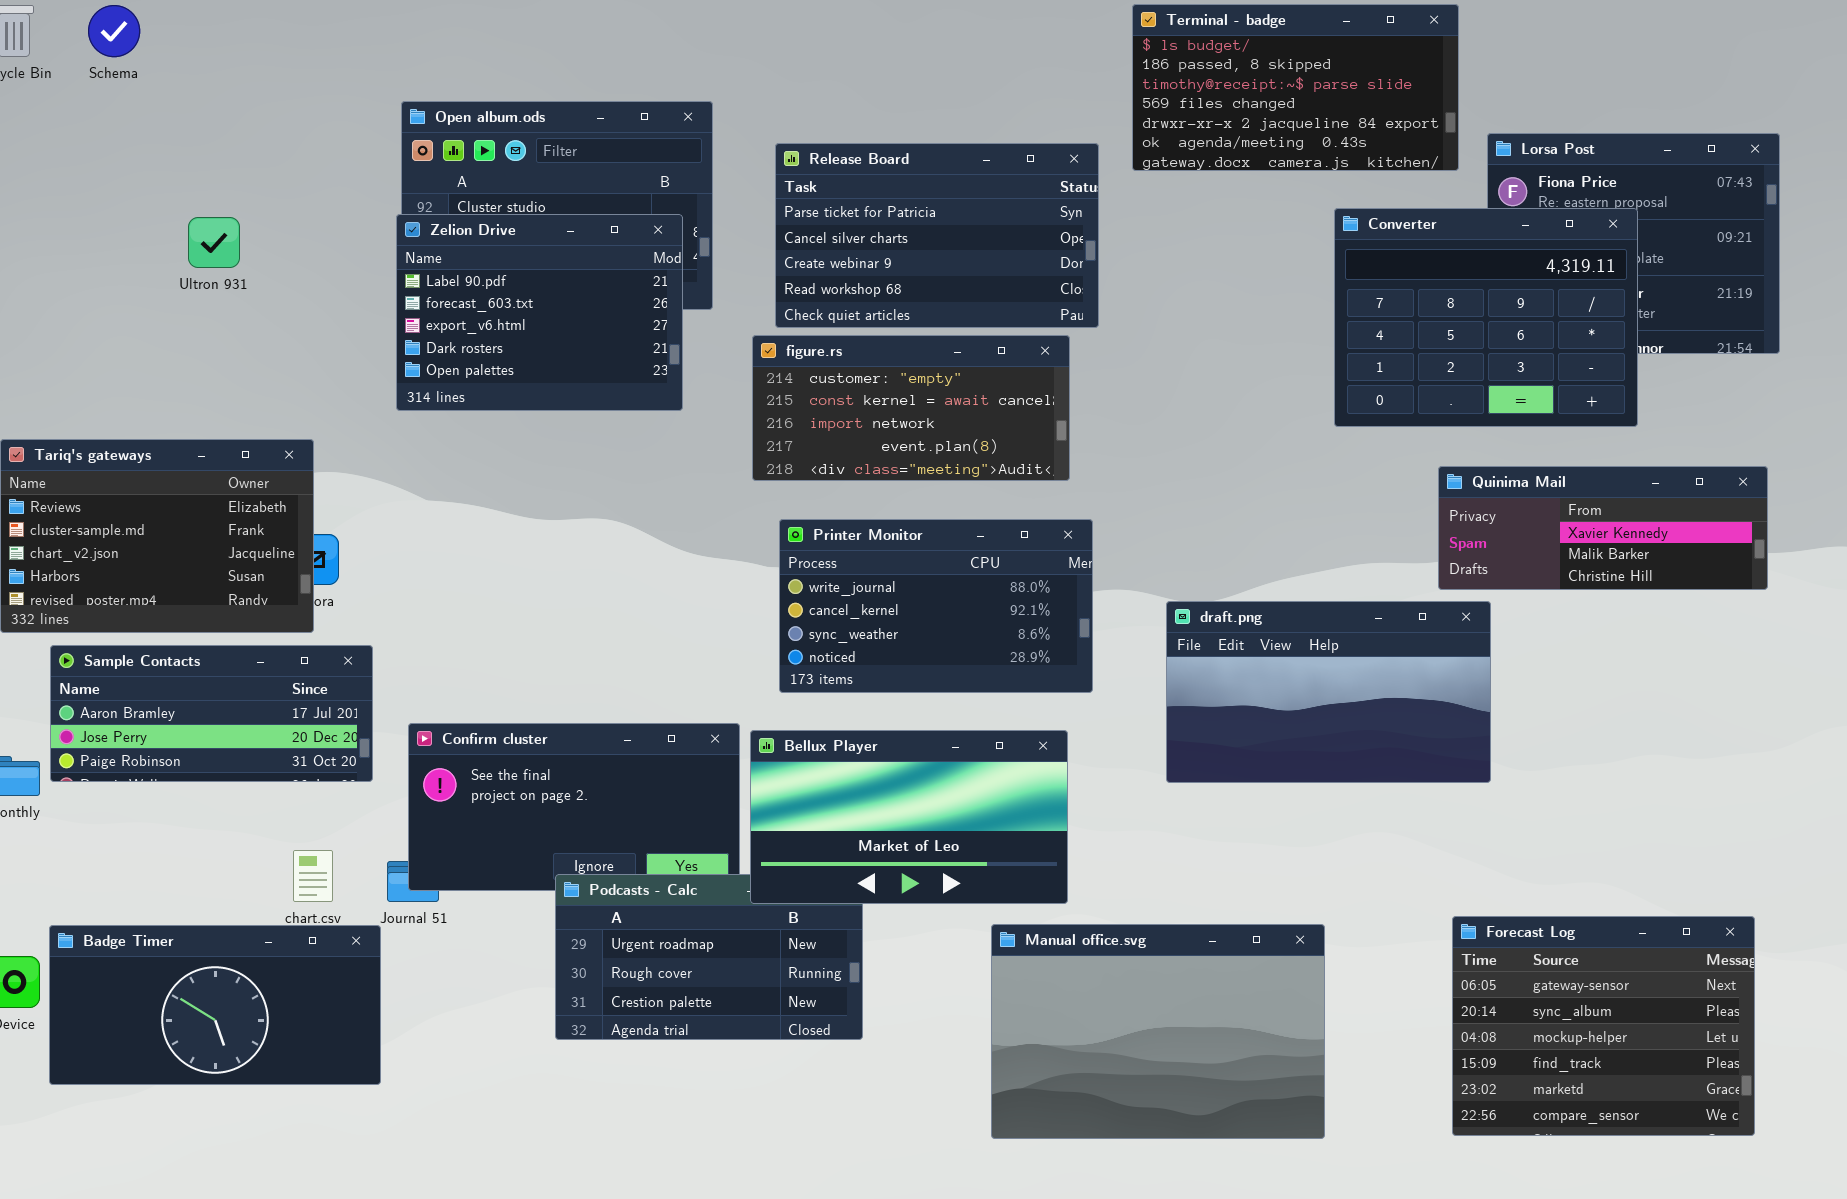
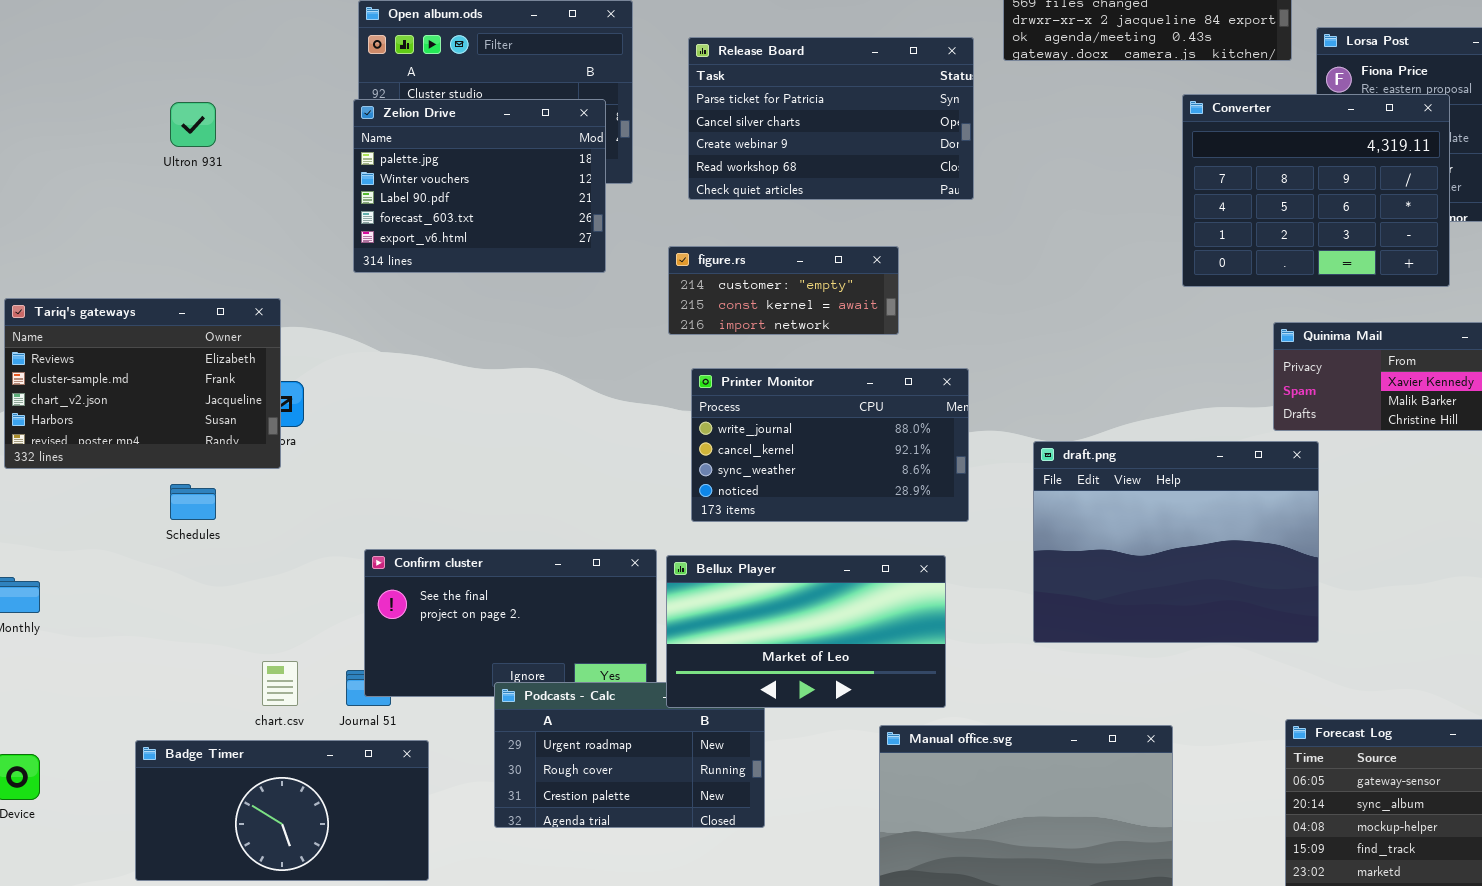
Zelion Drive: [396,214,683,411] -> [353,99,606,273], scrolled up 2 rows
figure.rs: [752,335,1070,481] -> [668,246,899,335], resized
draft.png: [1166,601,1491,783] -> [1033,441,1319,643], resized
Sample Contacts: [50,645,373,782] -> none, closed
Badge Timer: [49,925,381,1085] -> [135,740,429,881], moved

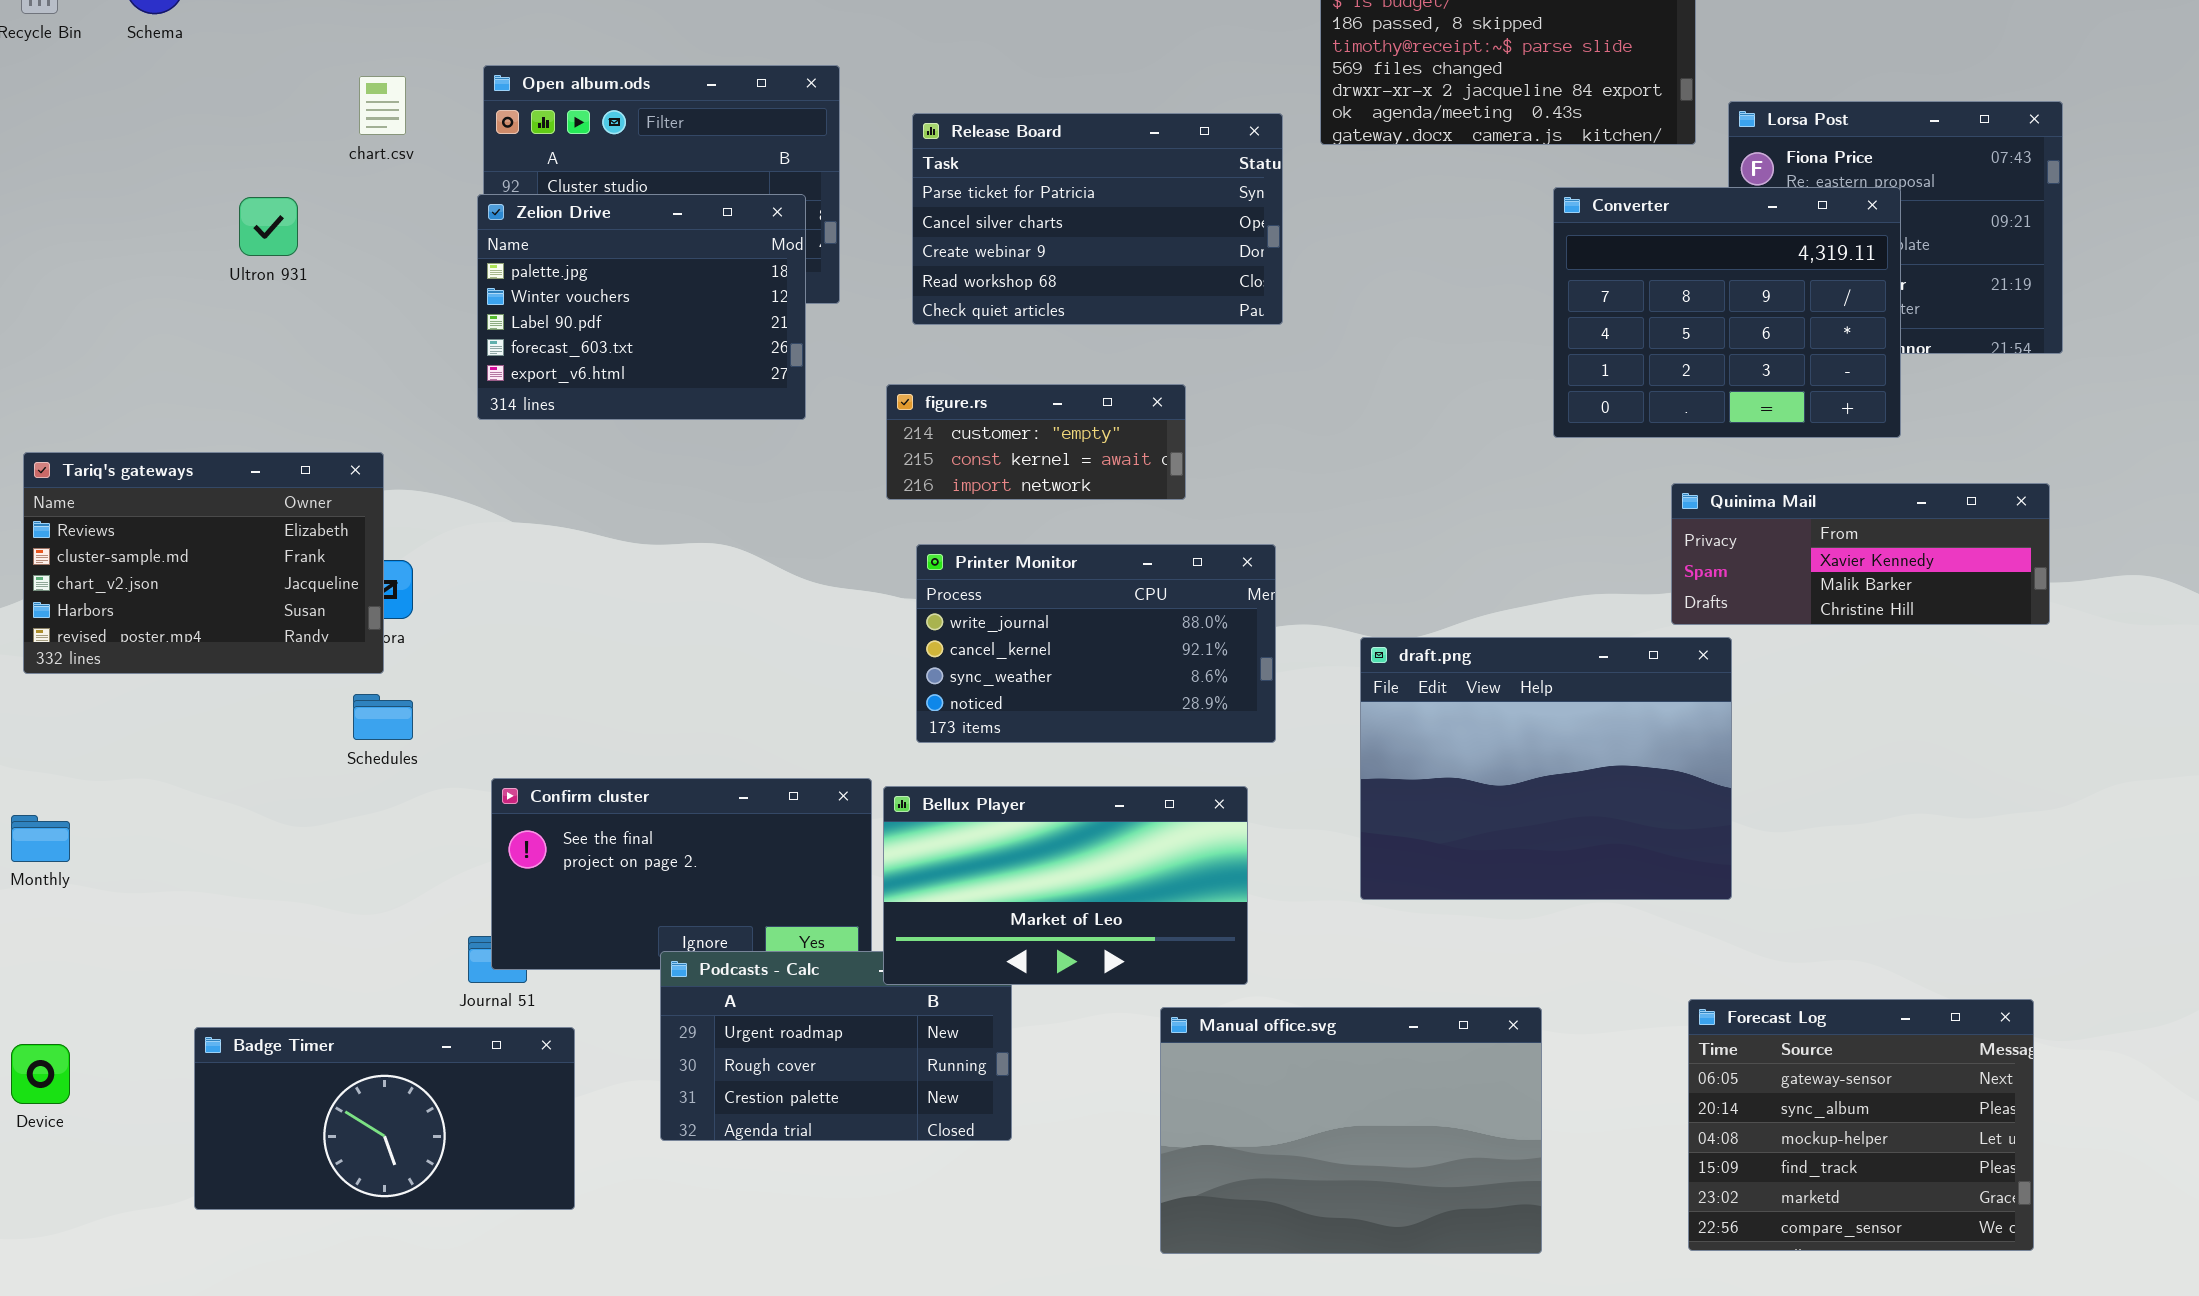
Schedules: [170,484,216,520] -> [353,694,413,740], moved
chart.csv: [262,661,298,706] -> [359,76,406,135], moved

